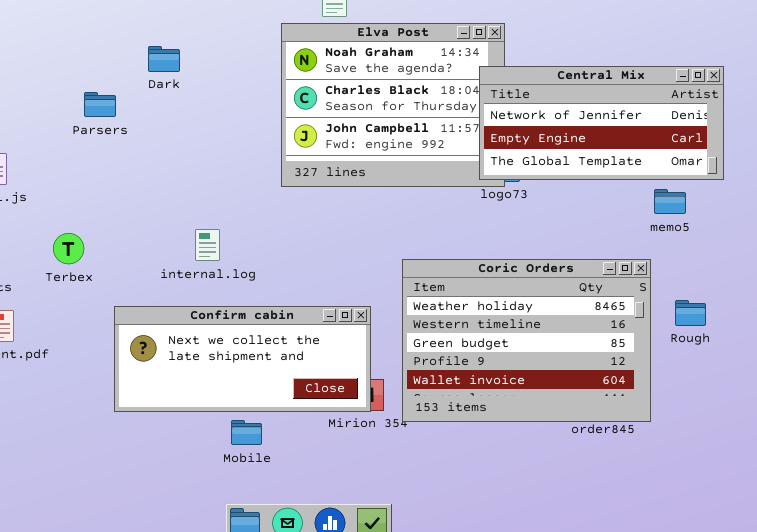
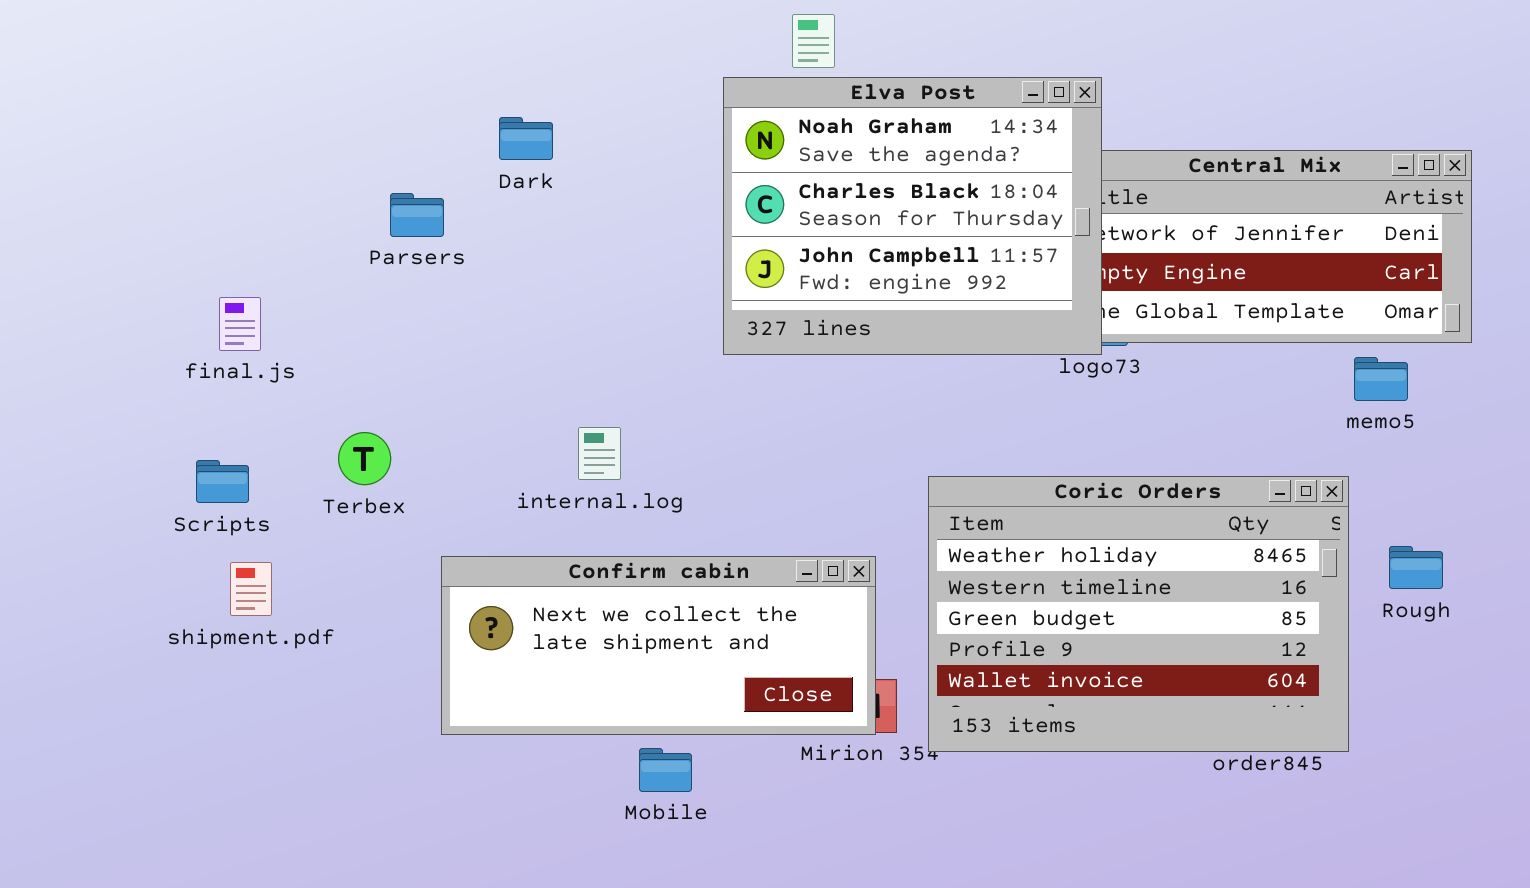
Elva Post: [281,23,505,187] -> [723,77,1102,355], raised

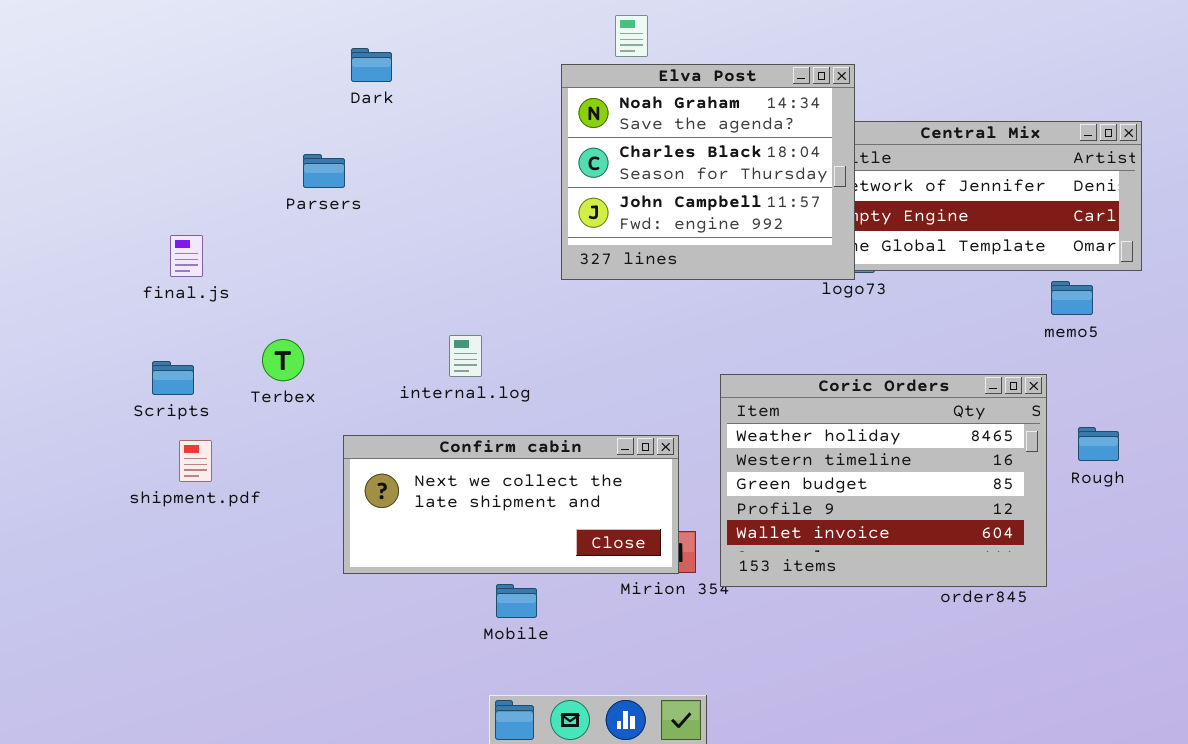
Dark: [499,117,553,160] -> [351,48,392,82], moved

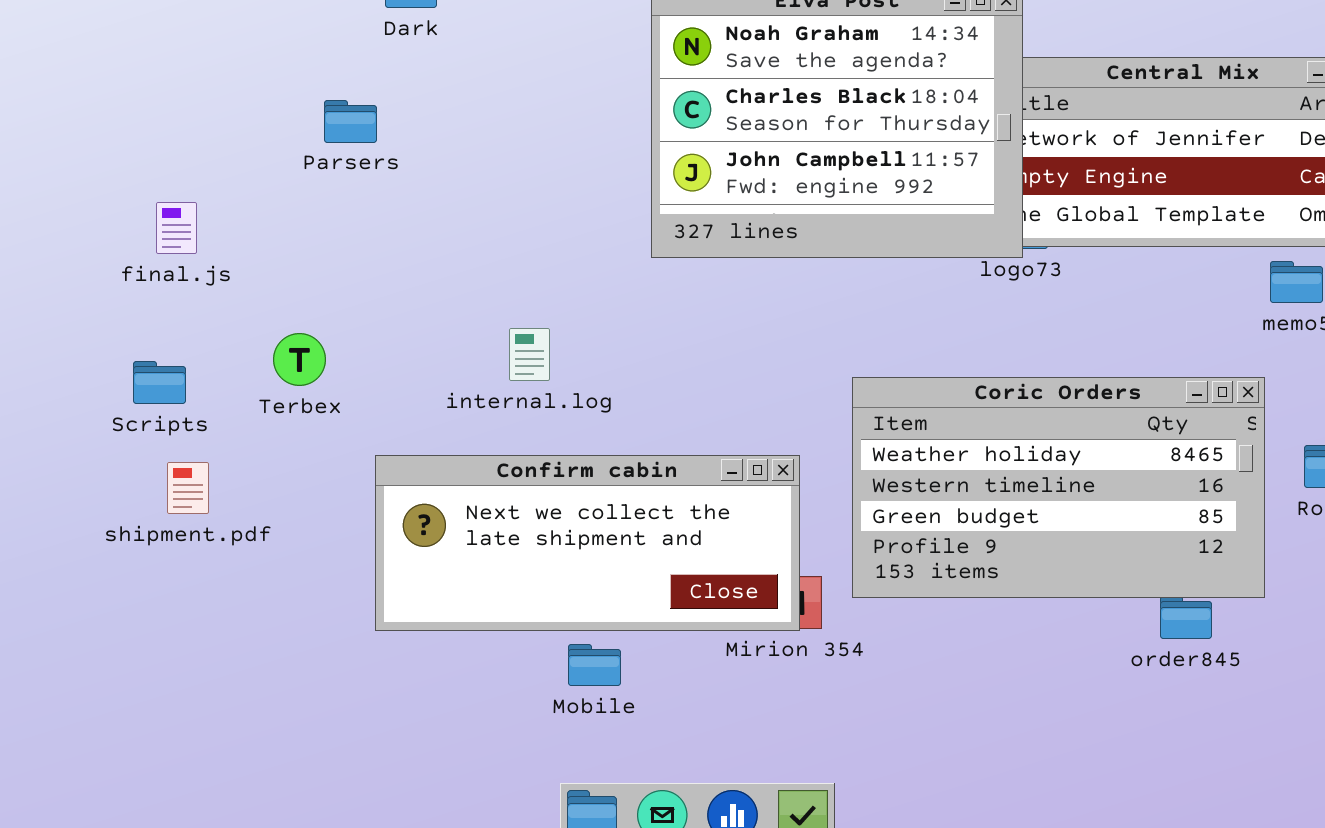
Coric Orders: [720,374,1047,587] -> [852,377,1265,598], resized

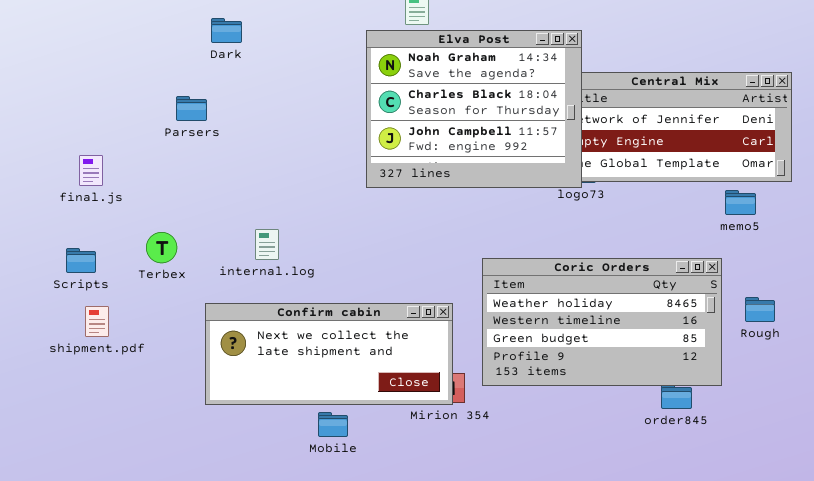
internal.log: [509,328,550,381] -> [255,229,279,260], moved

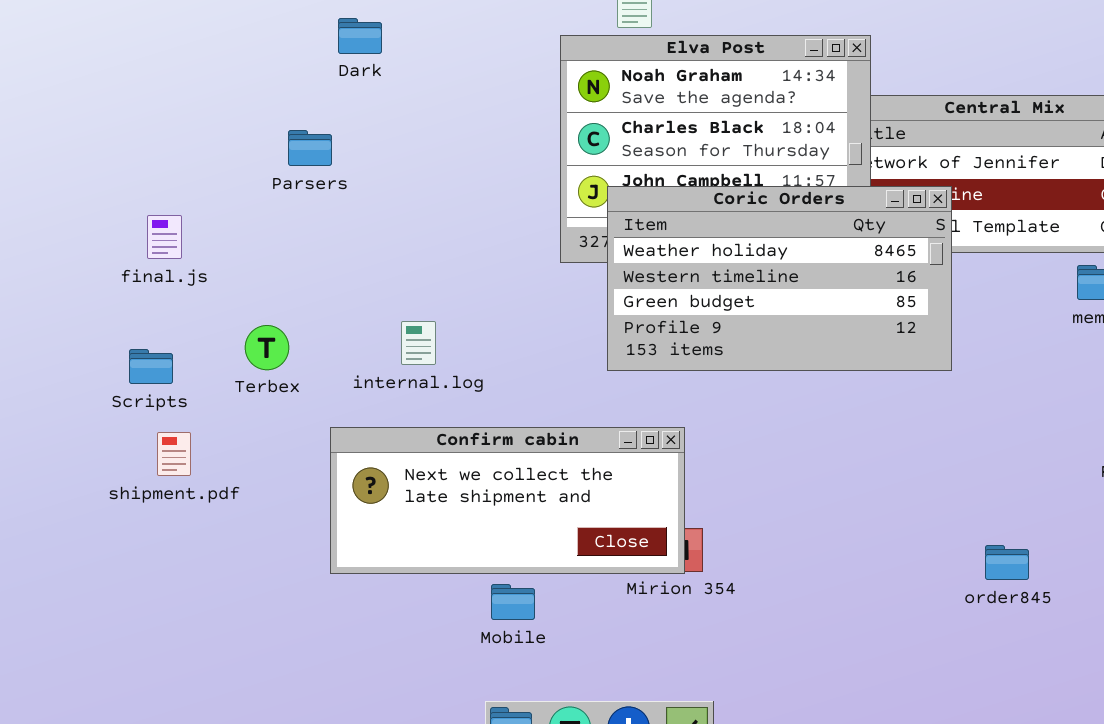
Coric Orders: [482,258,722,386] -> [607,186,952,371], moved

